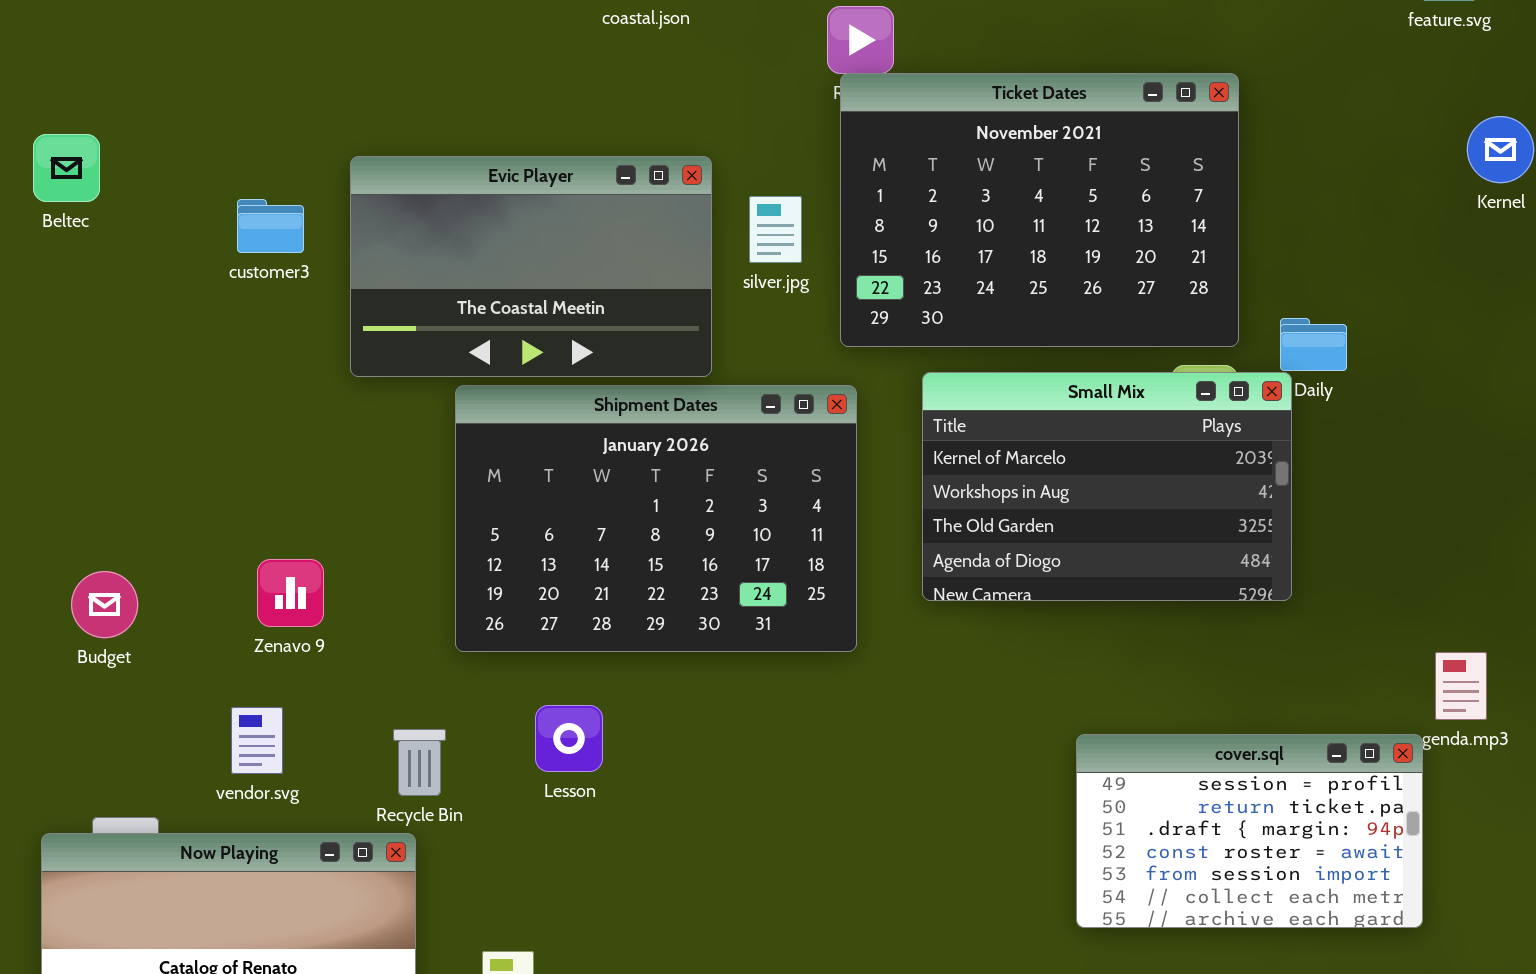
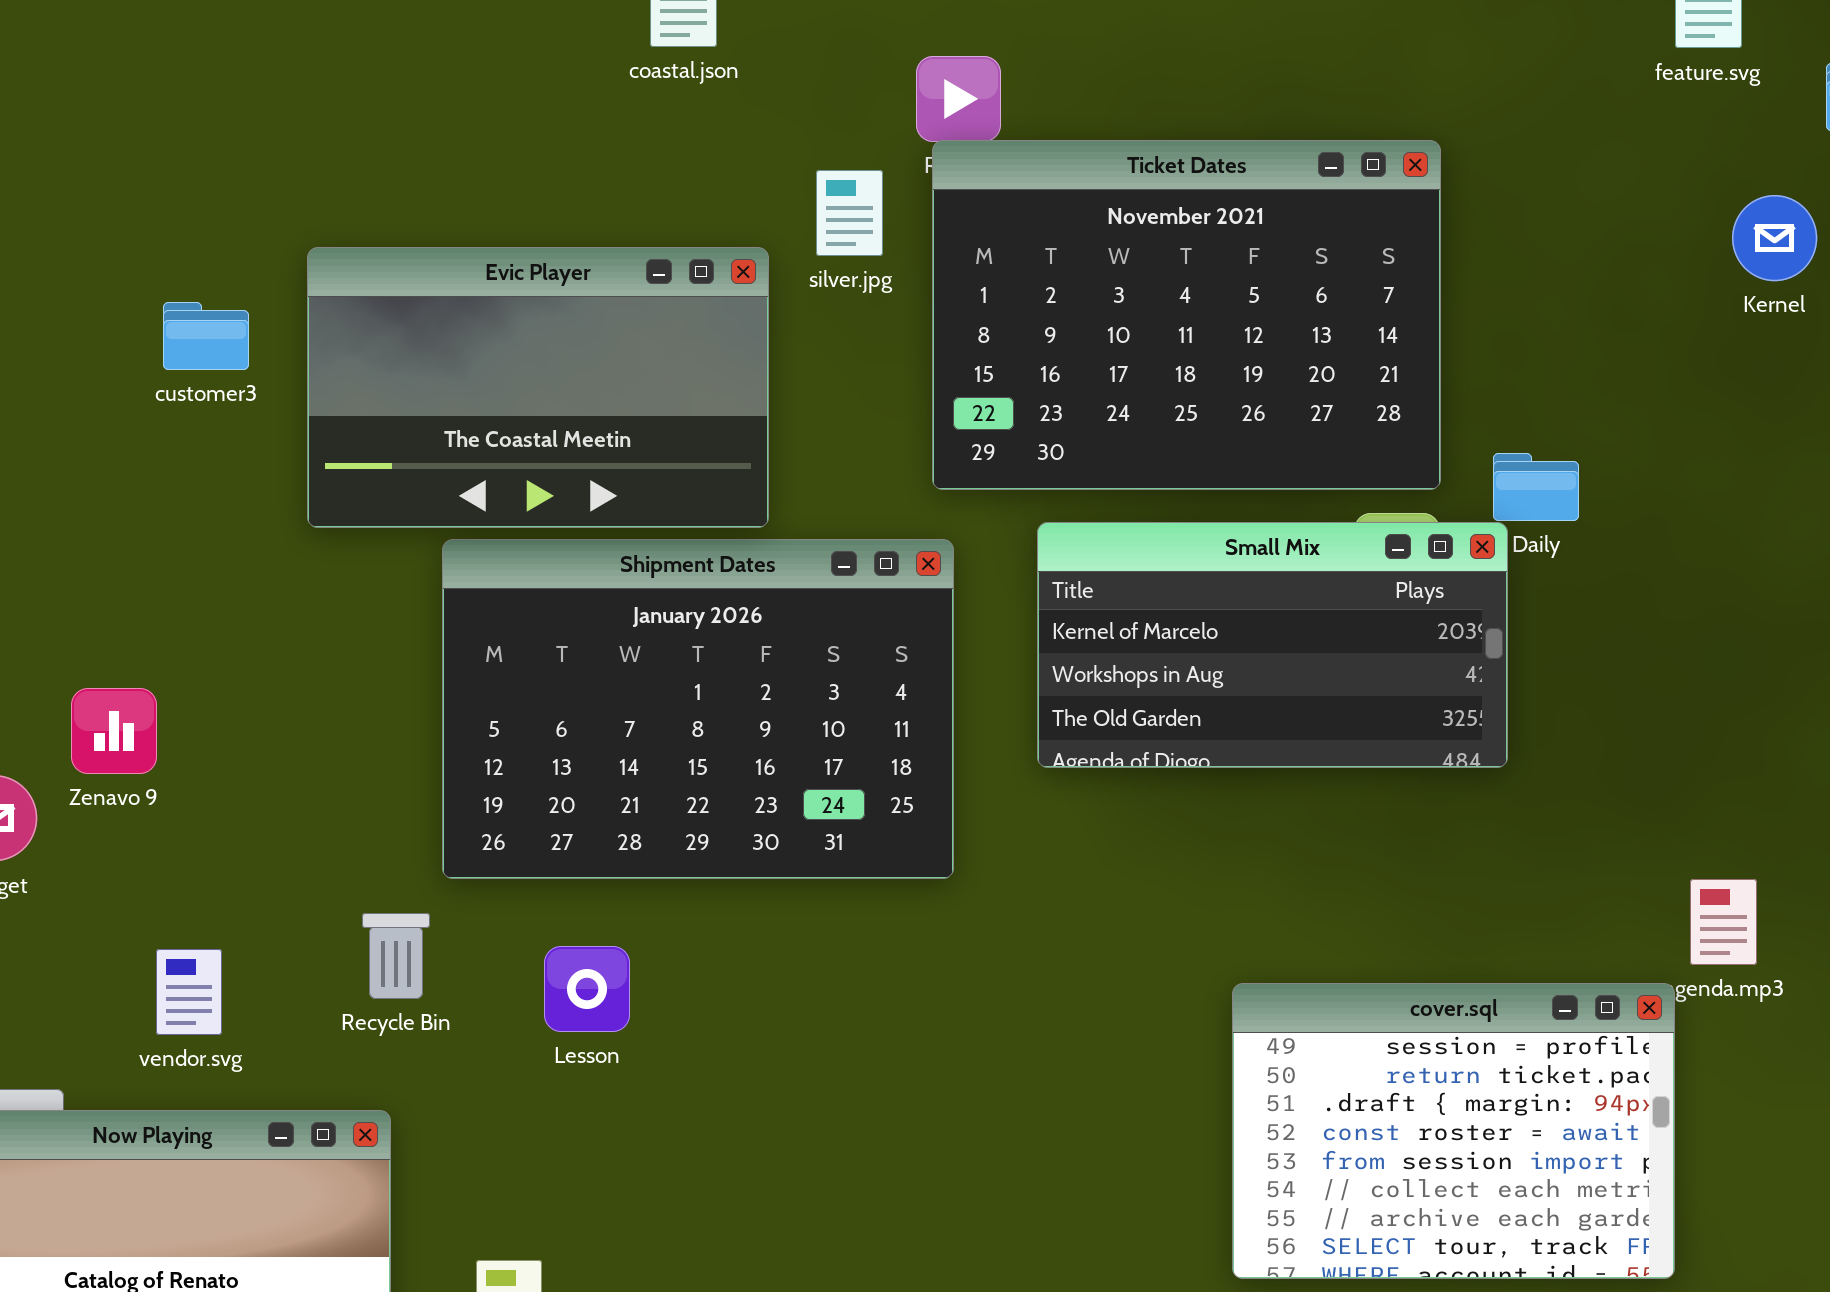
silver.jpg: [749,196,802,263] -> [816,170,883,256], moved
Small Mix: [922,372,1292,601] -> [1037,522,1508,768], resized
Zenavo 9: [257,559,324,627] -> [71,688,157,774], moved
Recycle Bin: [393,729,446,796] -> [362,913,430,999], moved
cover.sql: [1076,734,1423,928] -> [1232,983,1675,1279], resized

